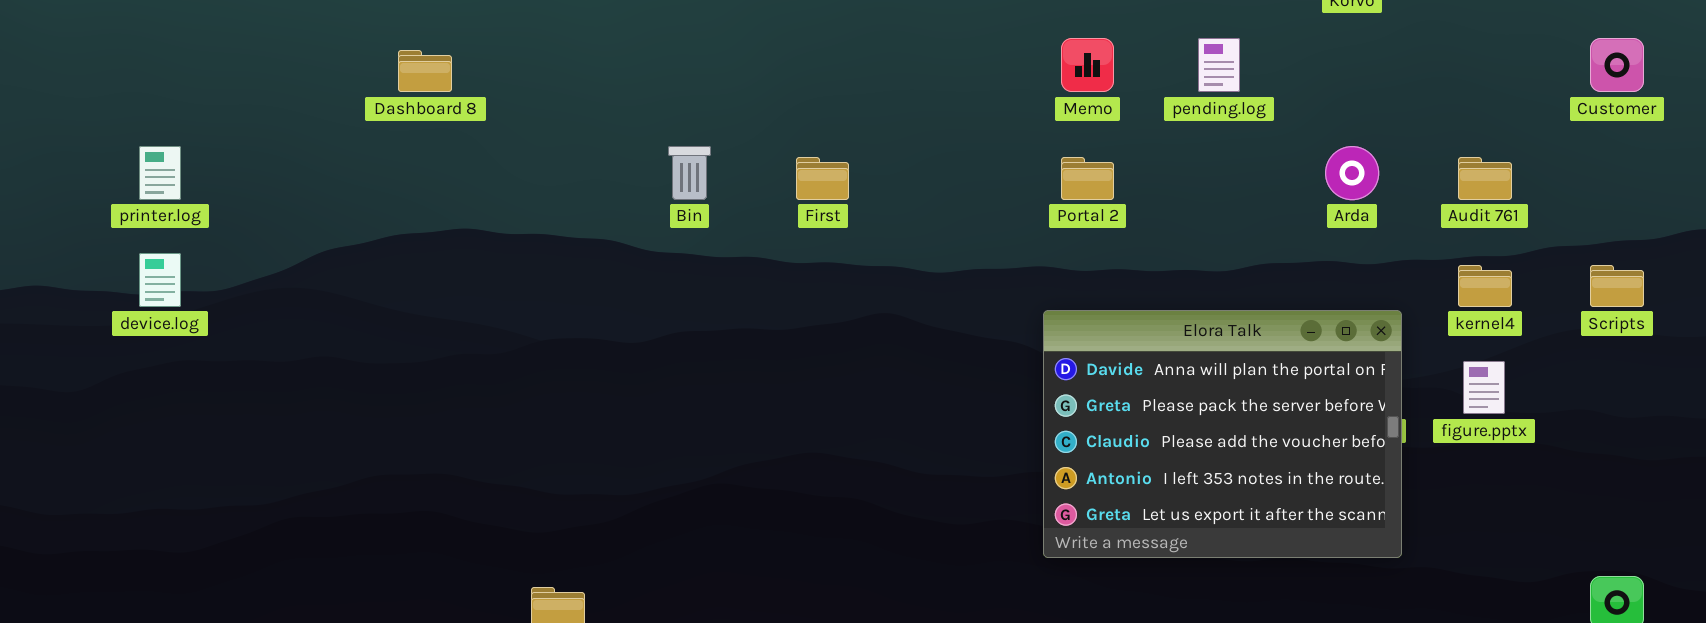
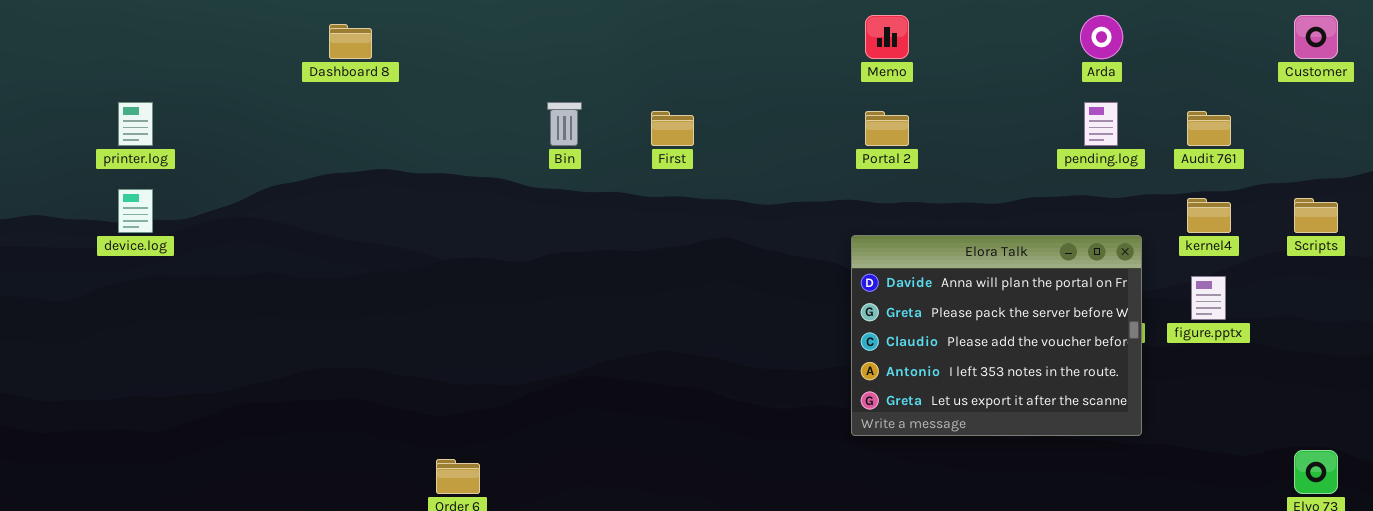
pending.log: [1198,38,1240,92] -> [1084,102,1118,146], moved
Arda: [1325,146,1379,200] -> [1080,15,1123,59], moved

